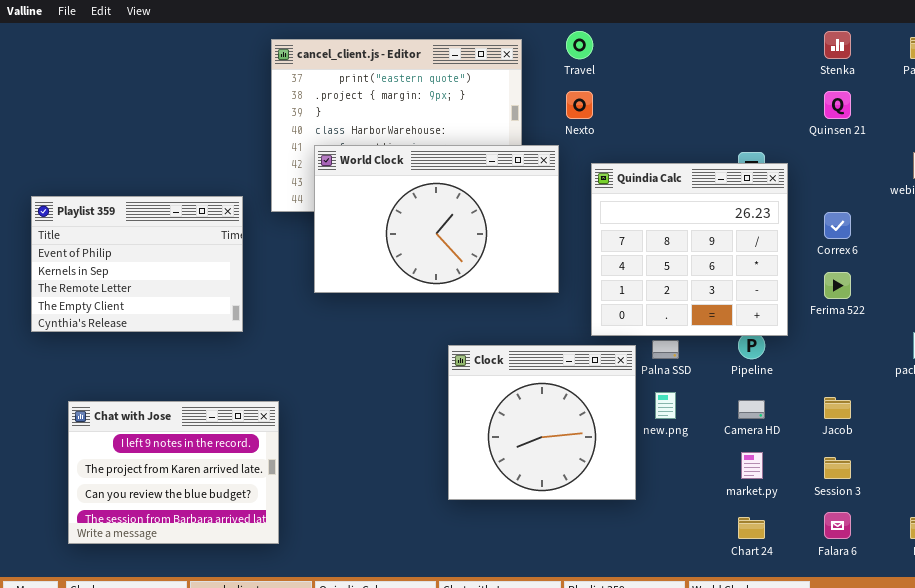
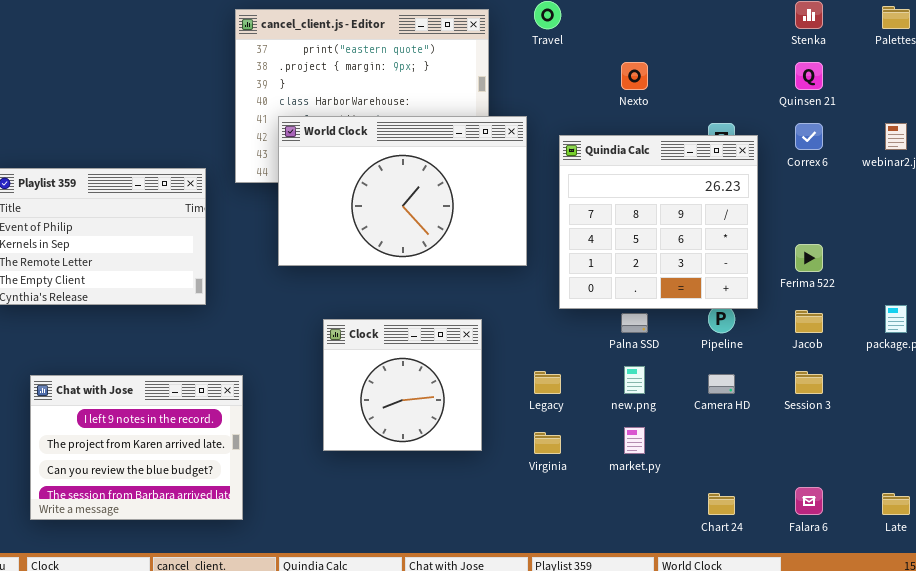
Nexto: [566,91,593,119] -> [621,62,648,90], moved
Correx 6: [824,212,851,239] -> [795,123,823,150], moved
Clock: [448,345,636,500] -> [323,319,482,451], moved, resized
Jacob: [824,397,851,419] -> [795,310,823,333], moved
market.py: [741,452,763,479] -> [624,427,645,454], moved
Session 3: [824,457,851,479] -> [795,371,823,394], moved

